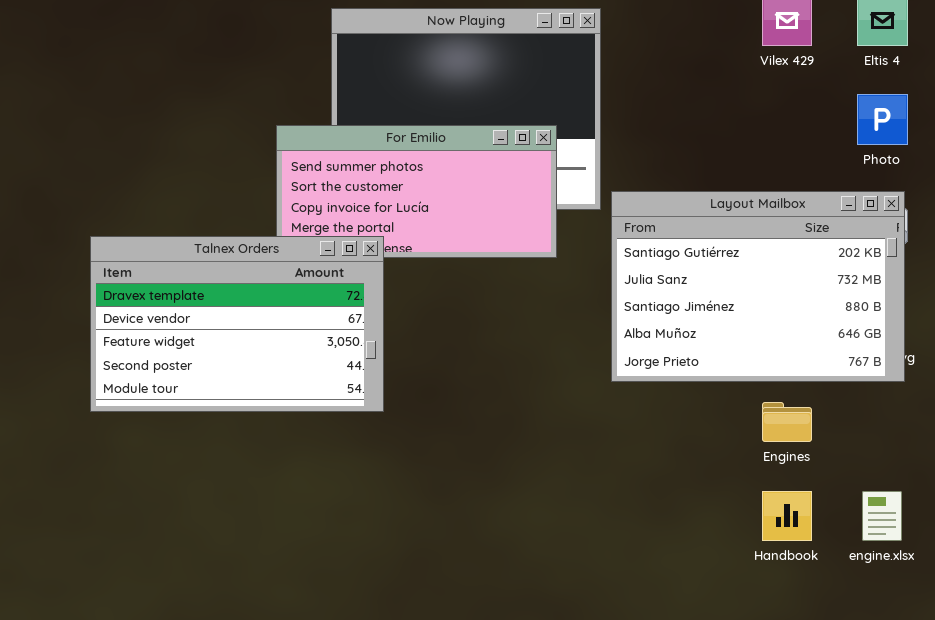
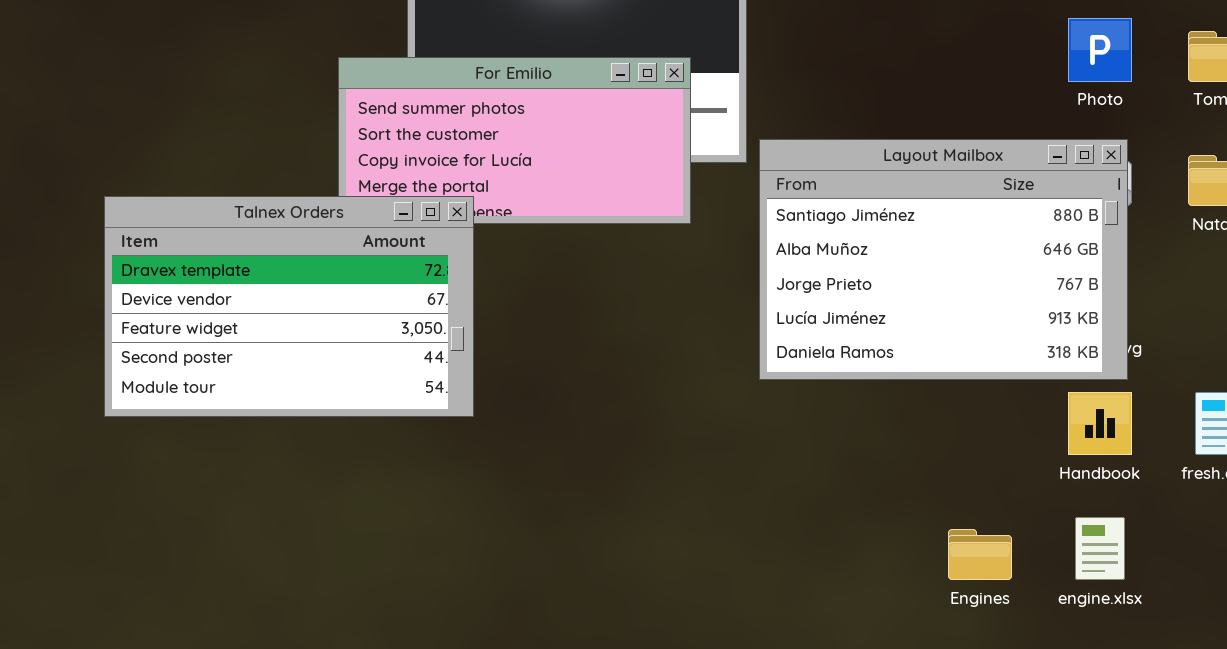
Layout Mailbox: [611,191,905,382] -> [759,139,1128,380], scrolled down 2 rows
Engines: [762,402,812,442] -> [948,529,1012,580], moved
Handbook: [762,491,812,541] -> [1068,392,1132,455], moved

